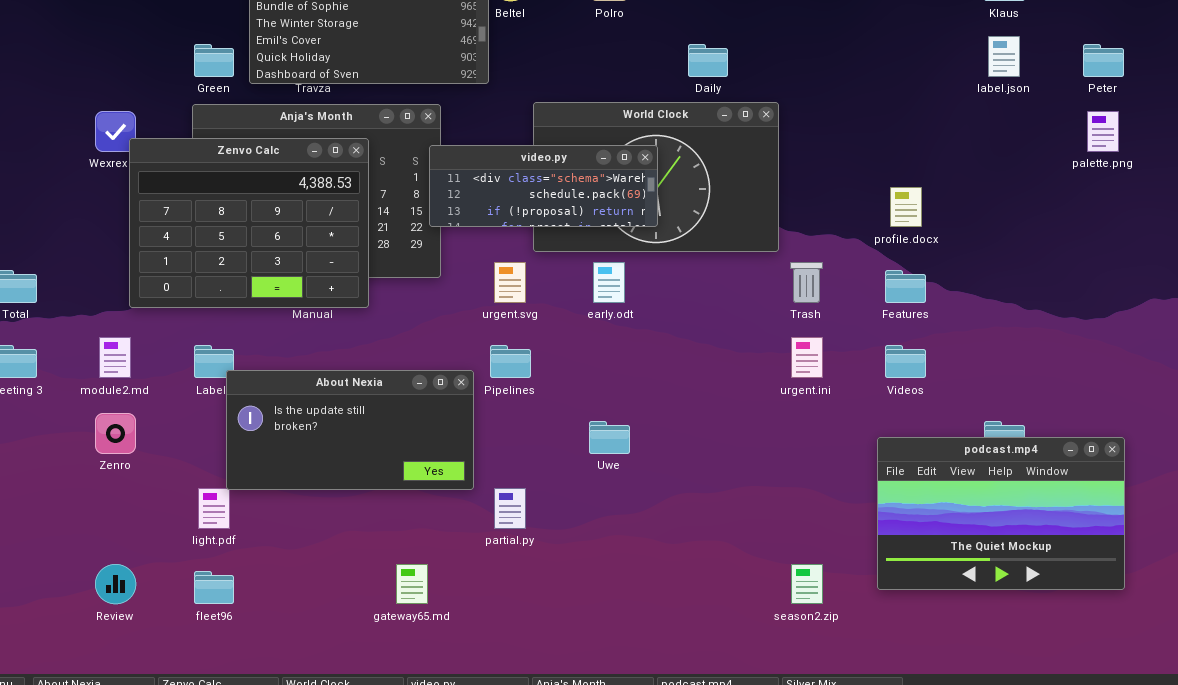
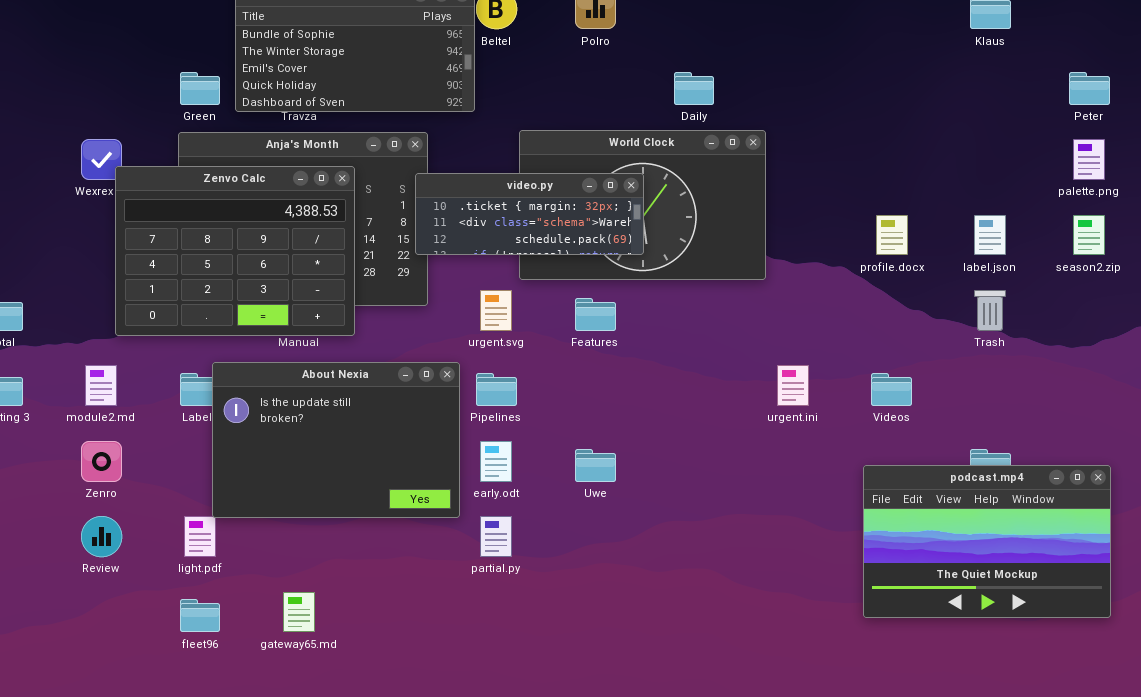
label.json: [988,36,1020,77] -> [974,215,1006,255], moved
video.py: [429,145,658,227] -> [415,173,644,255], scrolled up 1 row
early.odt: [593,262,625,303] -> [480,441,512,482], moved
Trash: [790,262,823,303] -> [974,290,1006,331], moved
Features: [885,270,926,303] -> [575,298,616,331], moved
About Nexia: [226,370,474,490] -> [212,362,460,518], resized
Review: [95,564,136,604] -> [81,516,122,557], moved
gateway65.md: [396,564,428,604] -> [283,592,315,632], moved
season2.zip: [791,564,823,604] -> [1073,215,1105,255], moved

